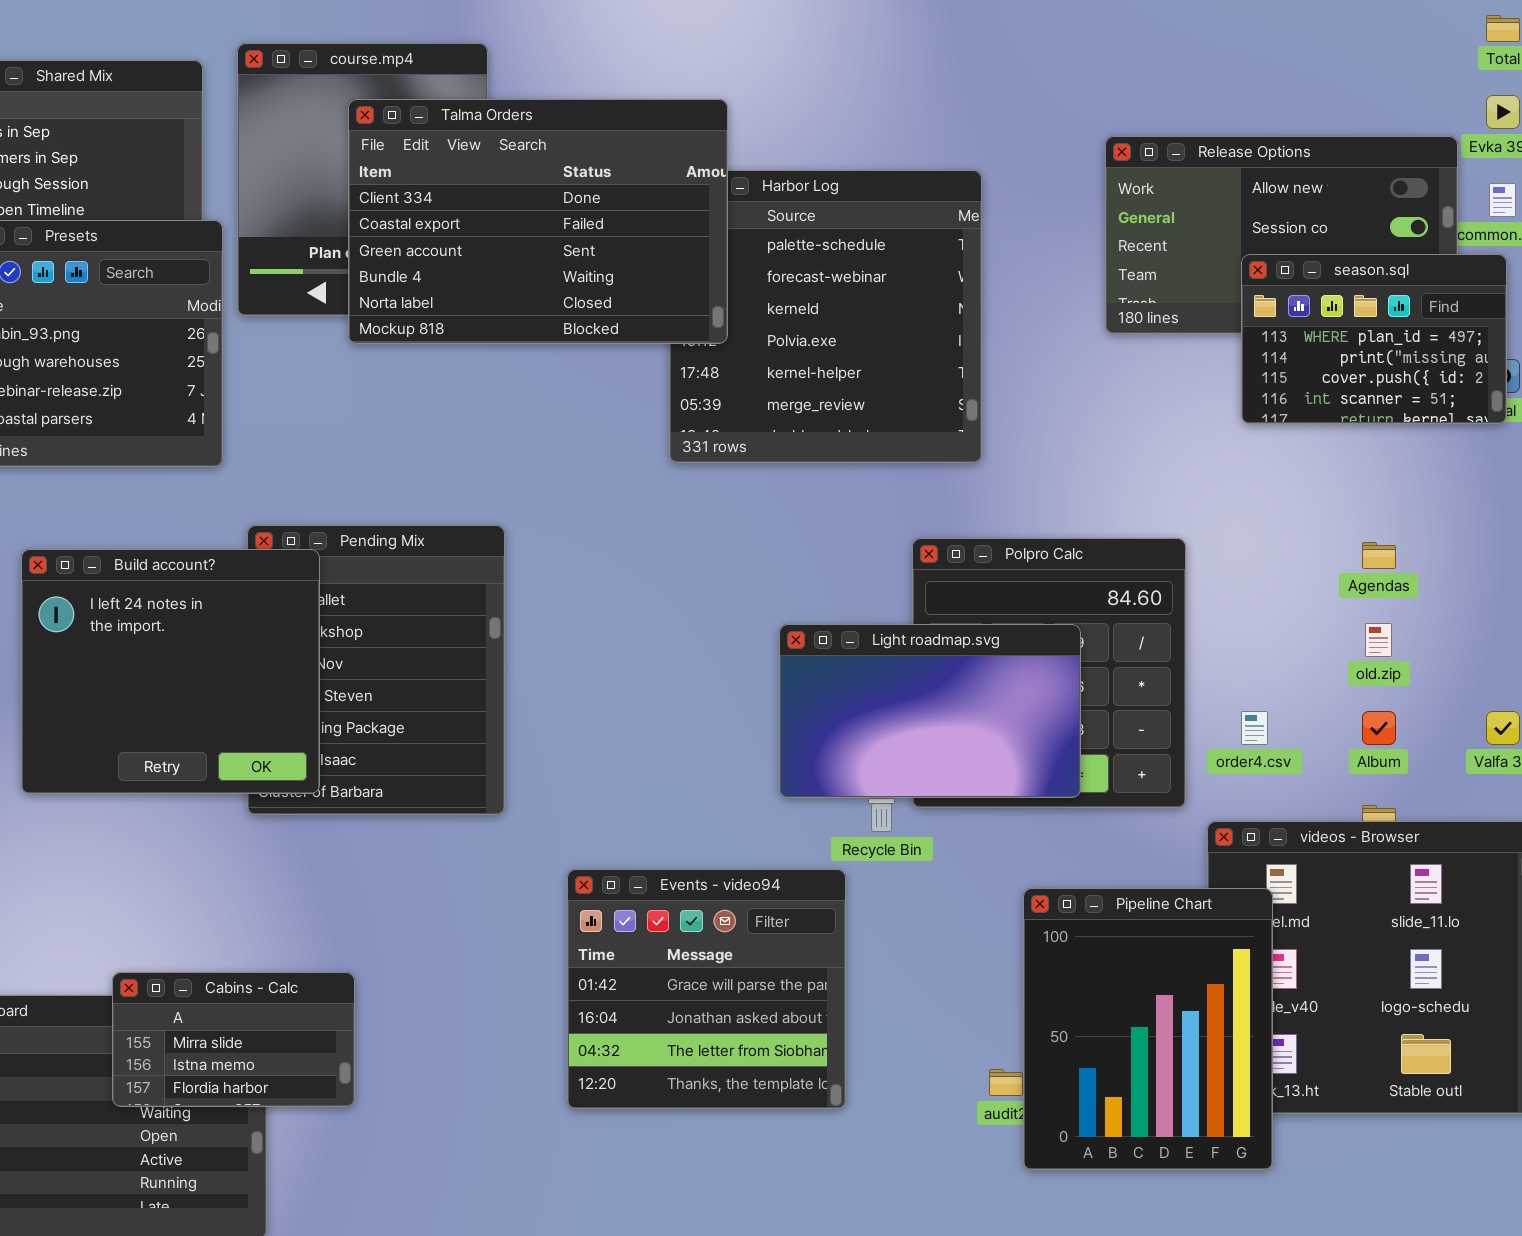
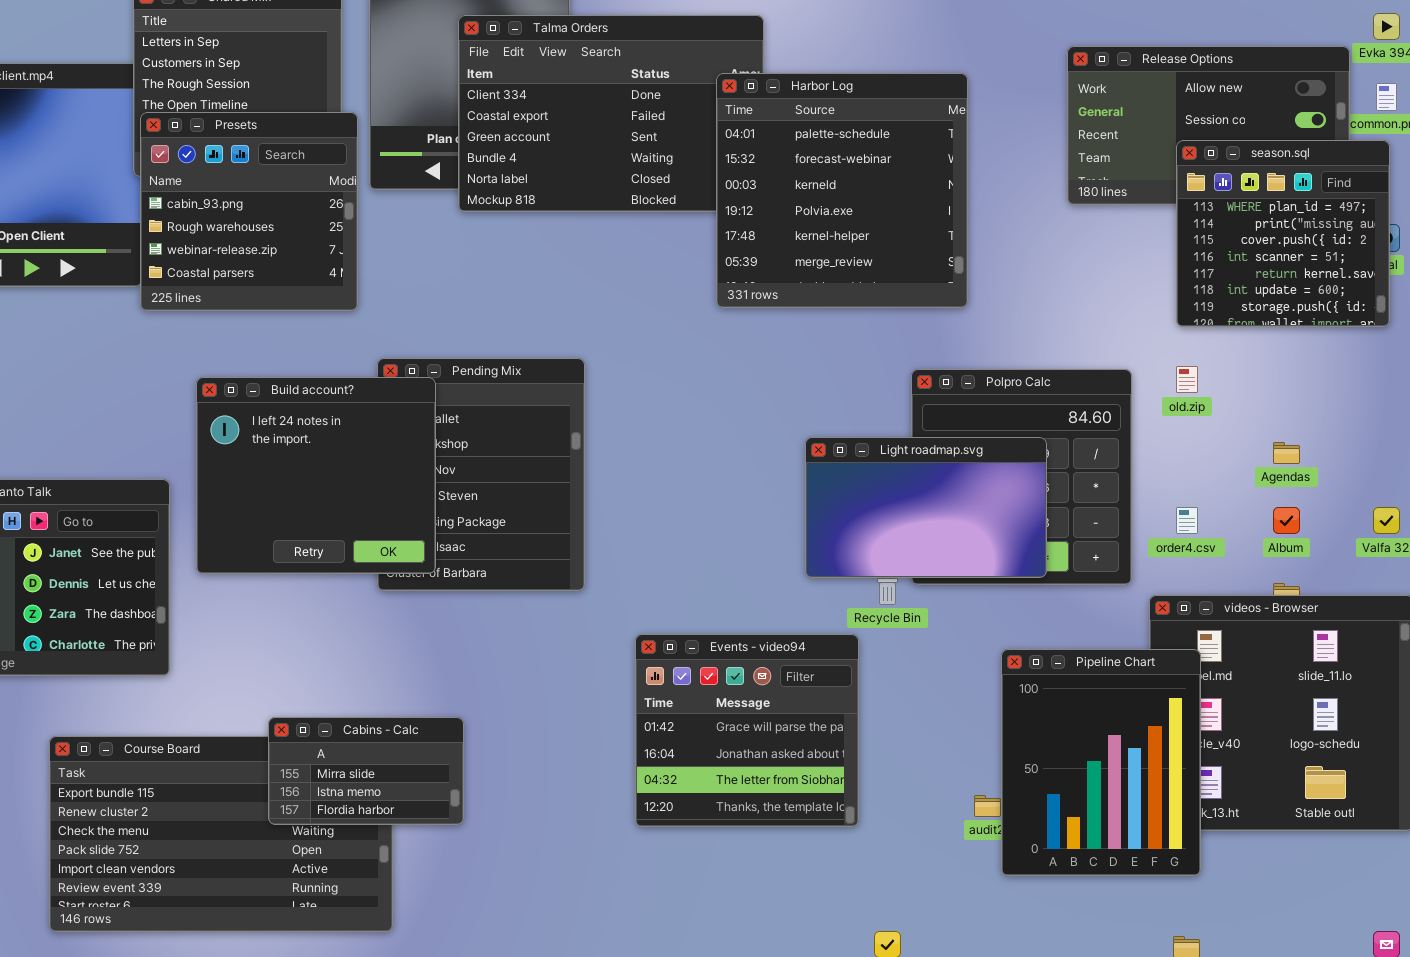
Harbor Log: [669,170,982,463] -> [716,73,968,308], raised
season.sql: [1241,254,1507,424] -> [1176,140,1390,327], resized
Agendas: [1362,542,1396,569] -> [1273,442,1300,464], moved
old.zip: [1365,623,1392,657] -> [1176,366,1198,393], moved

